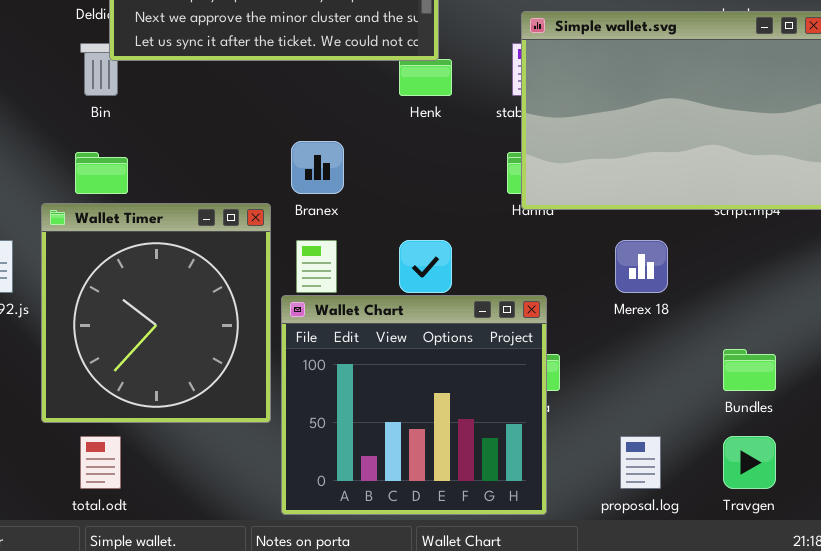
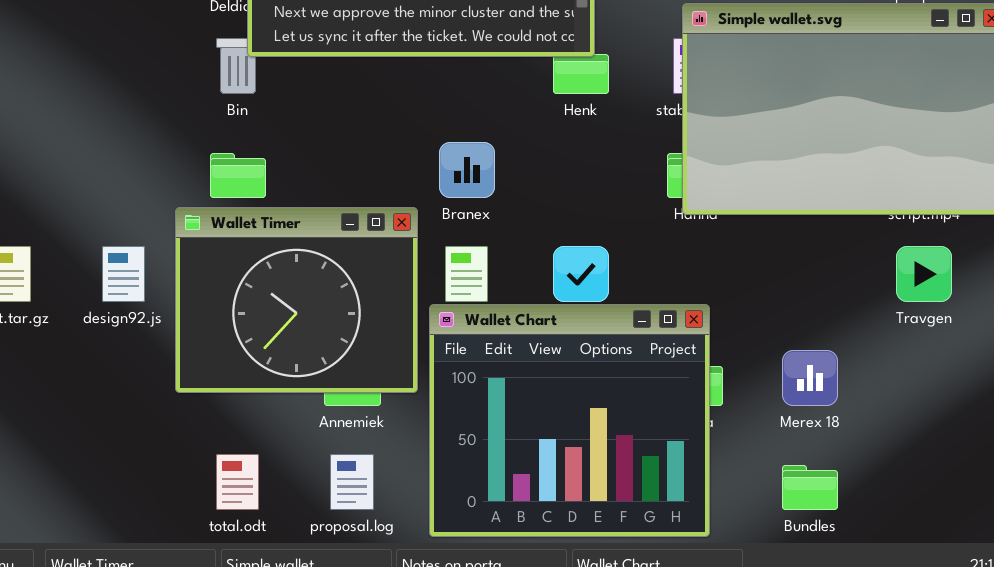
Wallet Timer: [41,203,271,423] -> [175,207,418,393], resized
Merex 18: [615,240,668,293] -> [782,350,838,406], moved
Bundles: [723,349,776,391] -> [782,465,838,510], moved
proposal.log: [620,436,661,489] -> [330,454,374,510], moved
Travgen: [723,436,776,489] -> [896,246,952,302], moved

